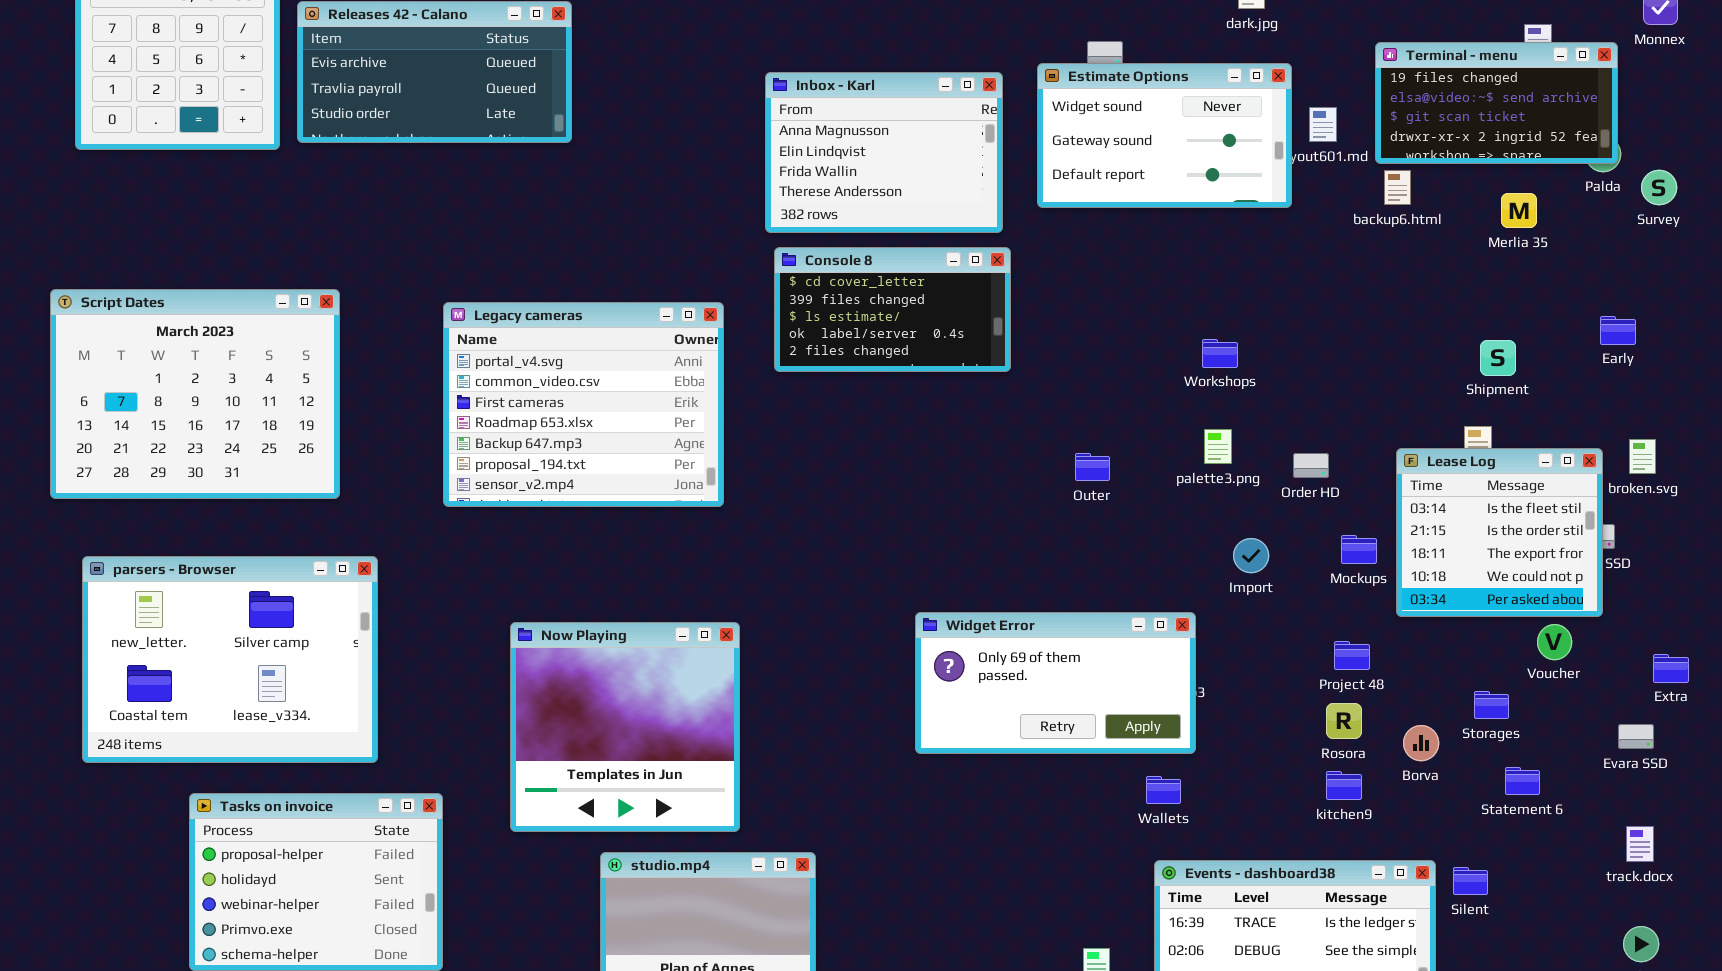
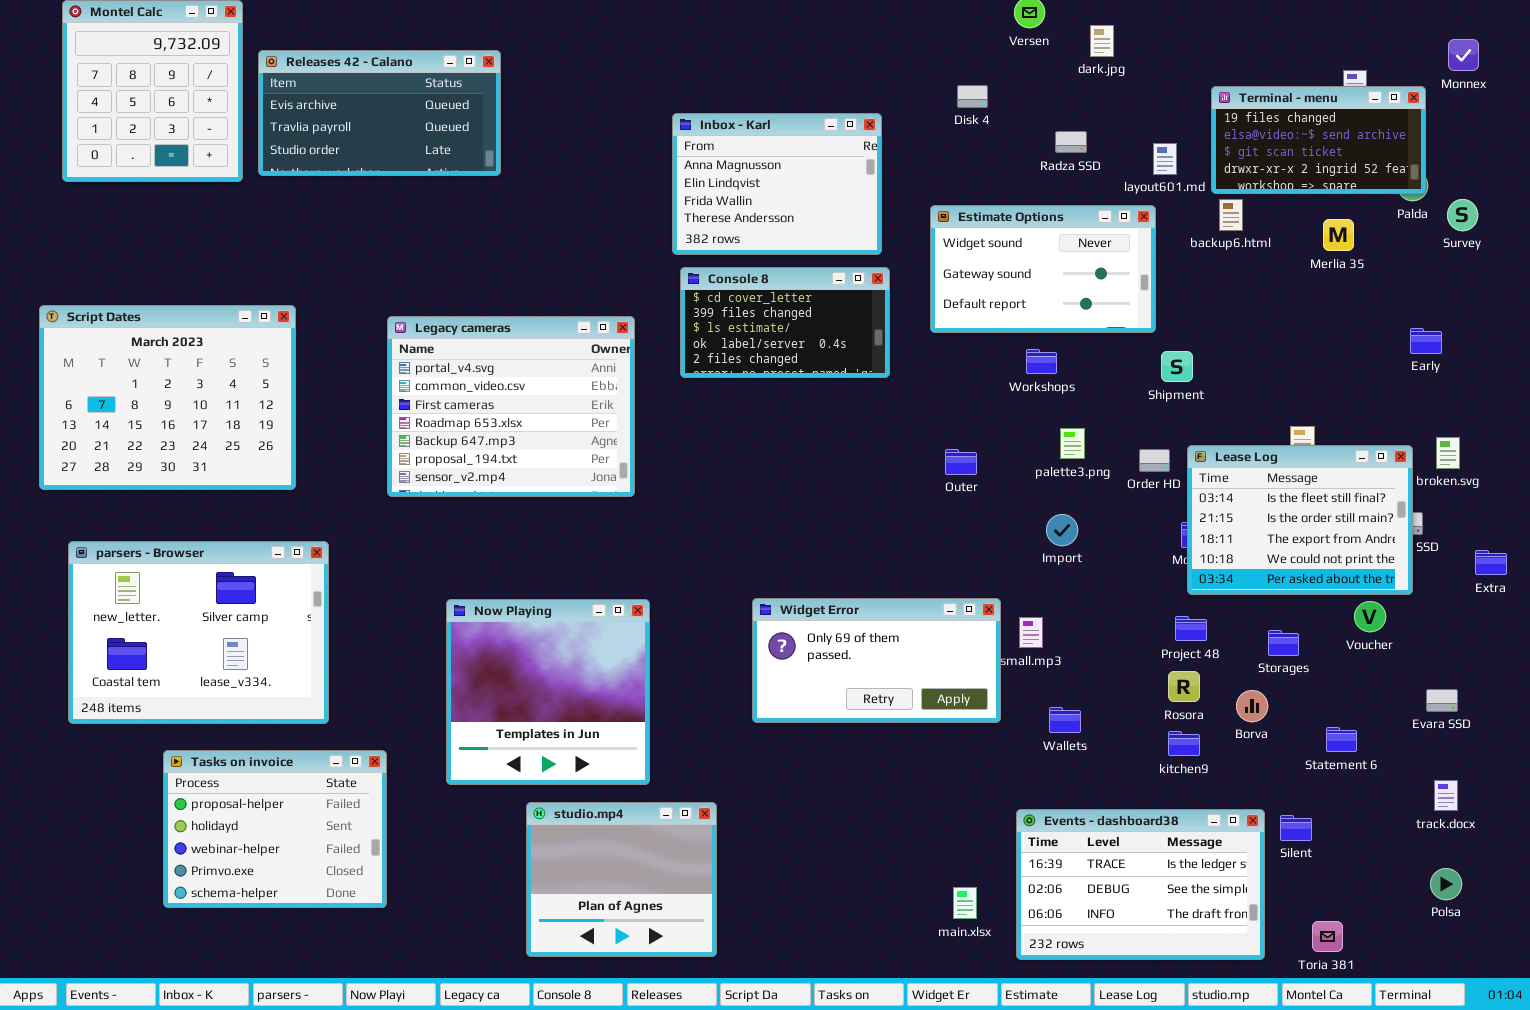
Estimate Options: [1037,63,1292,208] -> [930,205,1156,333], moved
Workshops: [1202,339,1238,368] -> [1026,349,1057,374], moved
Shipment: [1480,340,1516,376] -> [1161,351,1193,382], moved
Lease Log: [1396,448,1603,617] -> [1187,445,1413,595], resized
Import: [1233,538,1269,573] -> [1046,514,1078,546], moved
Widget Error: [915,612,1196,754] -> [752,598,1001,723], moved
Extra: [1653,654,1689,683] -> [1475,550,1507,575], moved
Storages: [1474,691,1509,719] -> [1268,630,1299,656], moved
Wallets: [1146,776,1181,804] -> [1049,707,1081,733], moved

